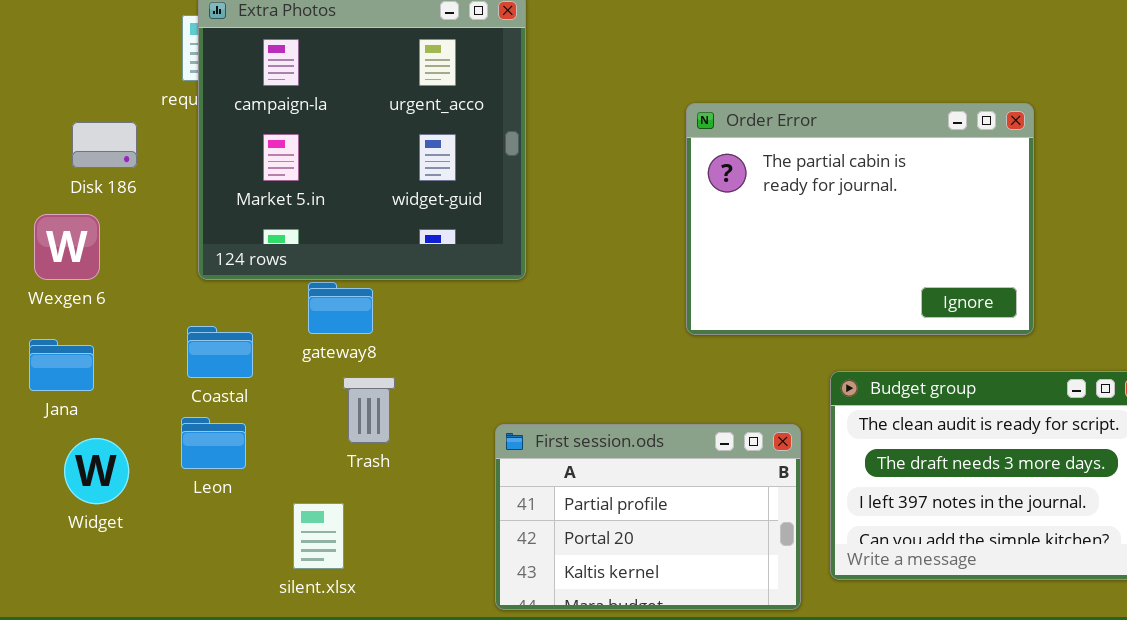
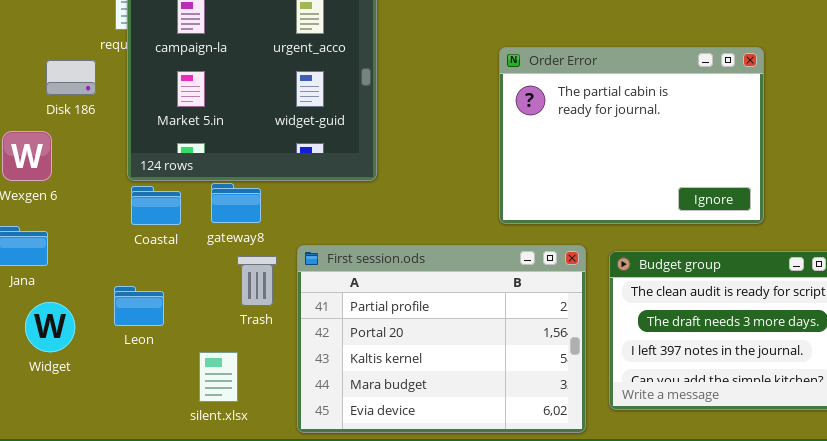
Disk 186: [72,122,137,168] -> [46,60,96,95], moved
Coastal: [187,326,253,378] -> [131,186,181,225], moved
First session.ods: [495,424,801,610] -> [297,245,586,433], resized

